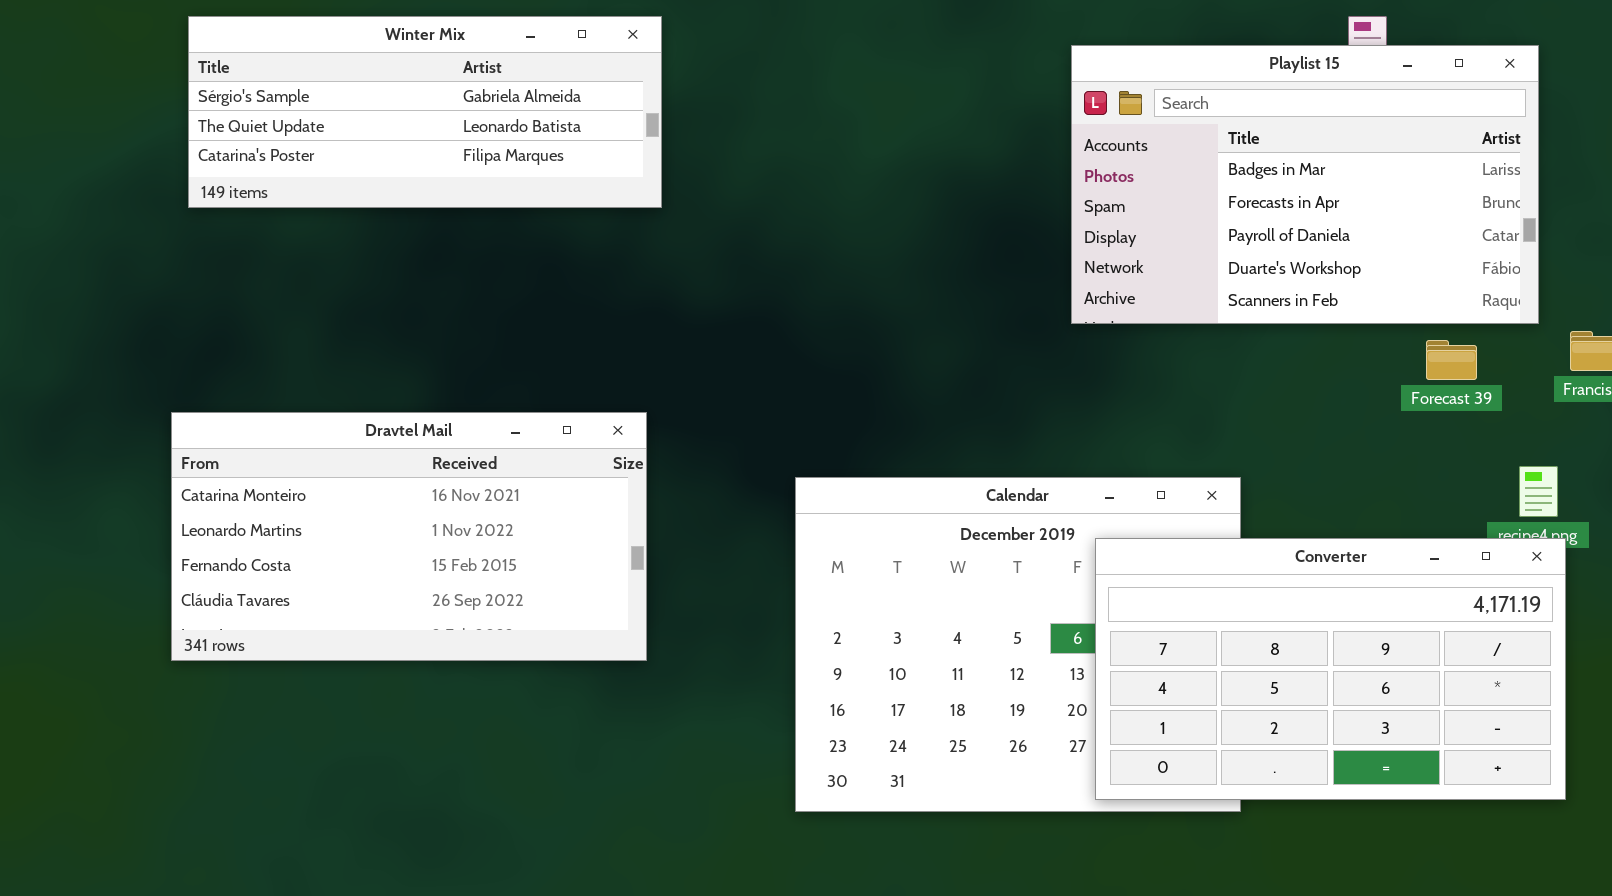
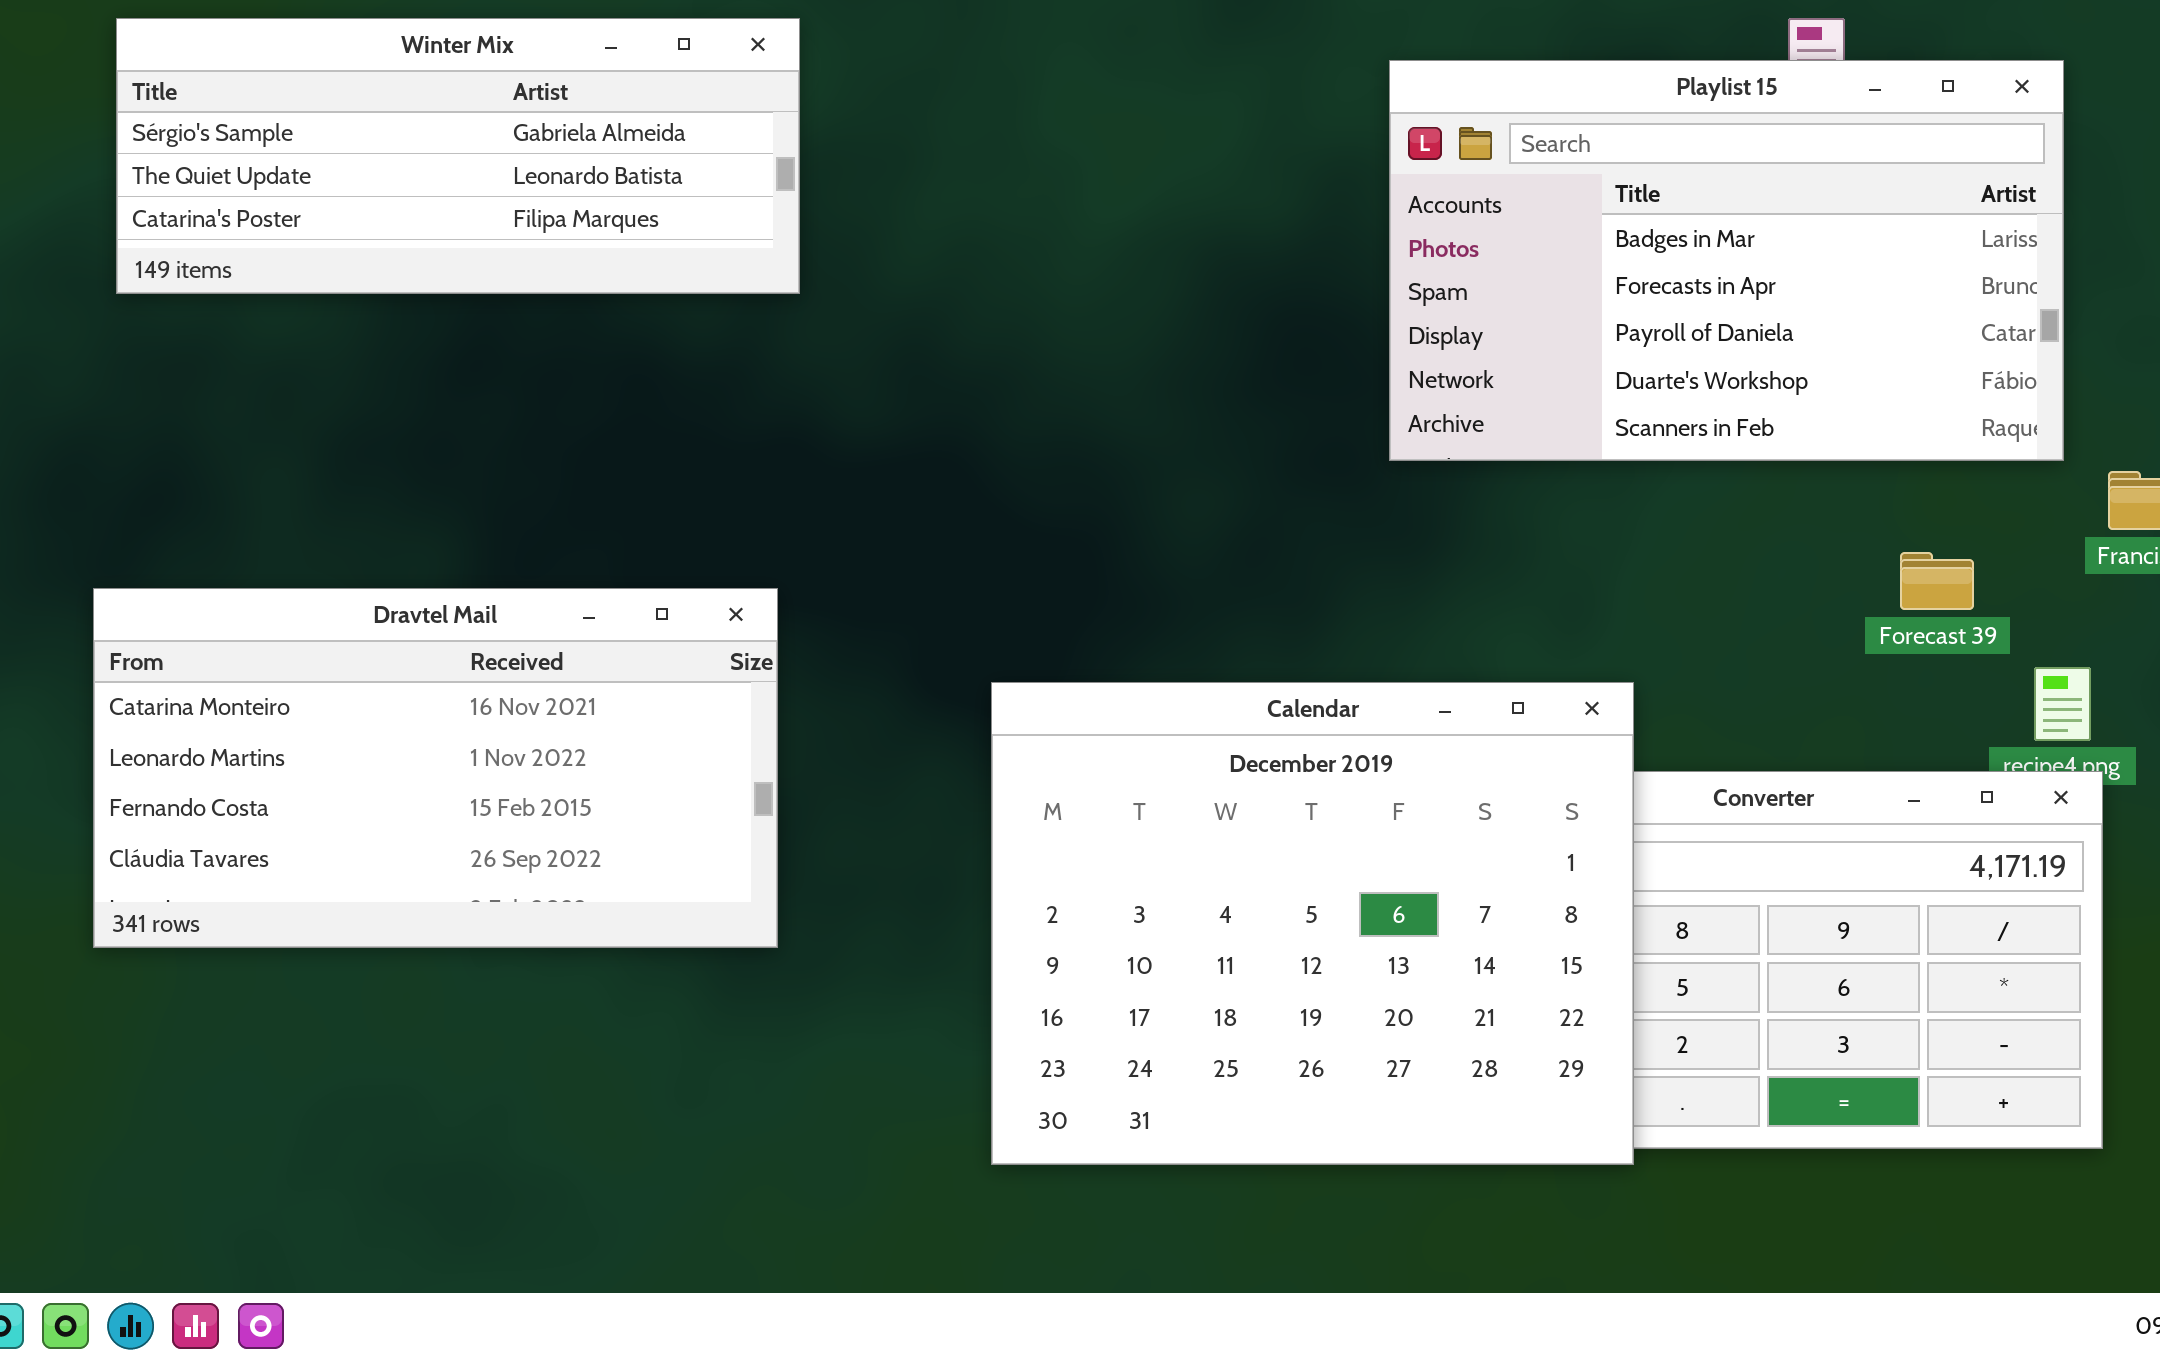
Forecast 39: [1426,340,1477,380] -> [1900,552,1974,610], moved
Calendar: [795,477,1241,812] -> [991,682,1634,1165], raised

